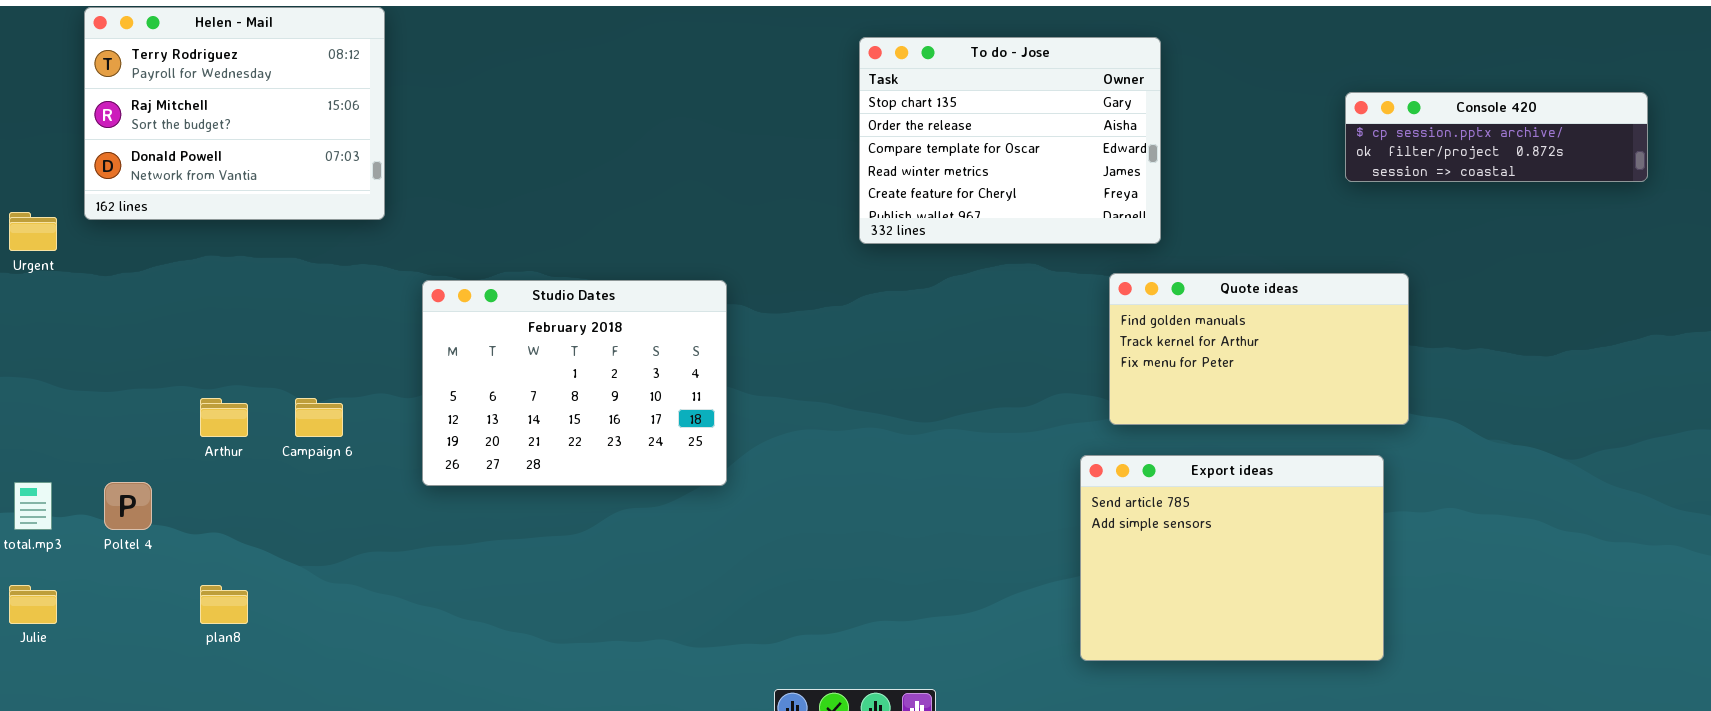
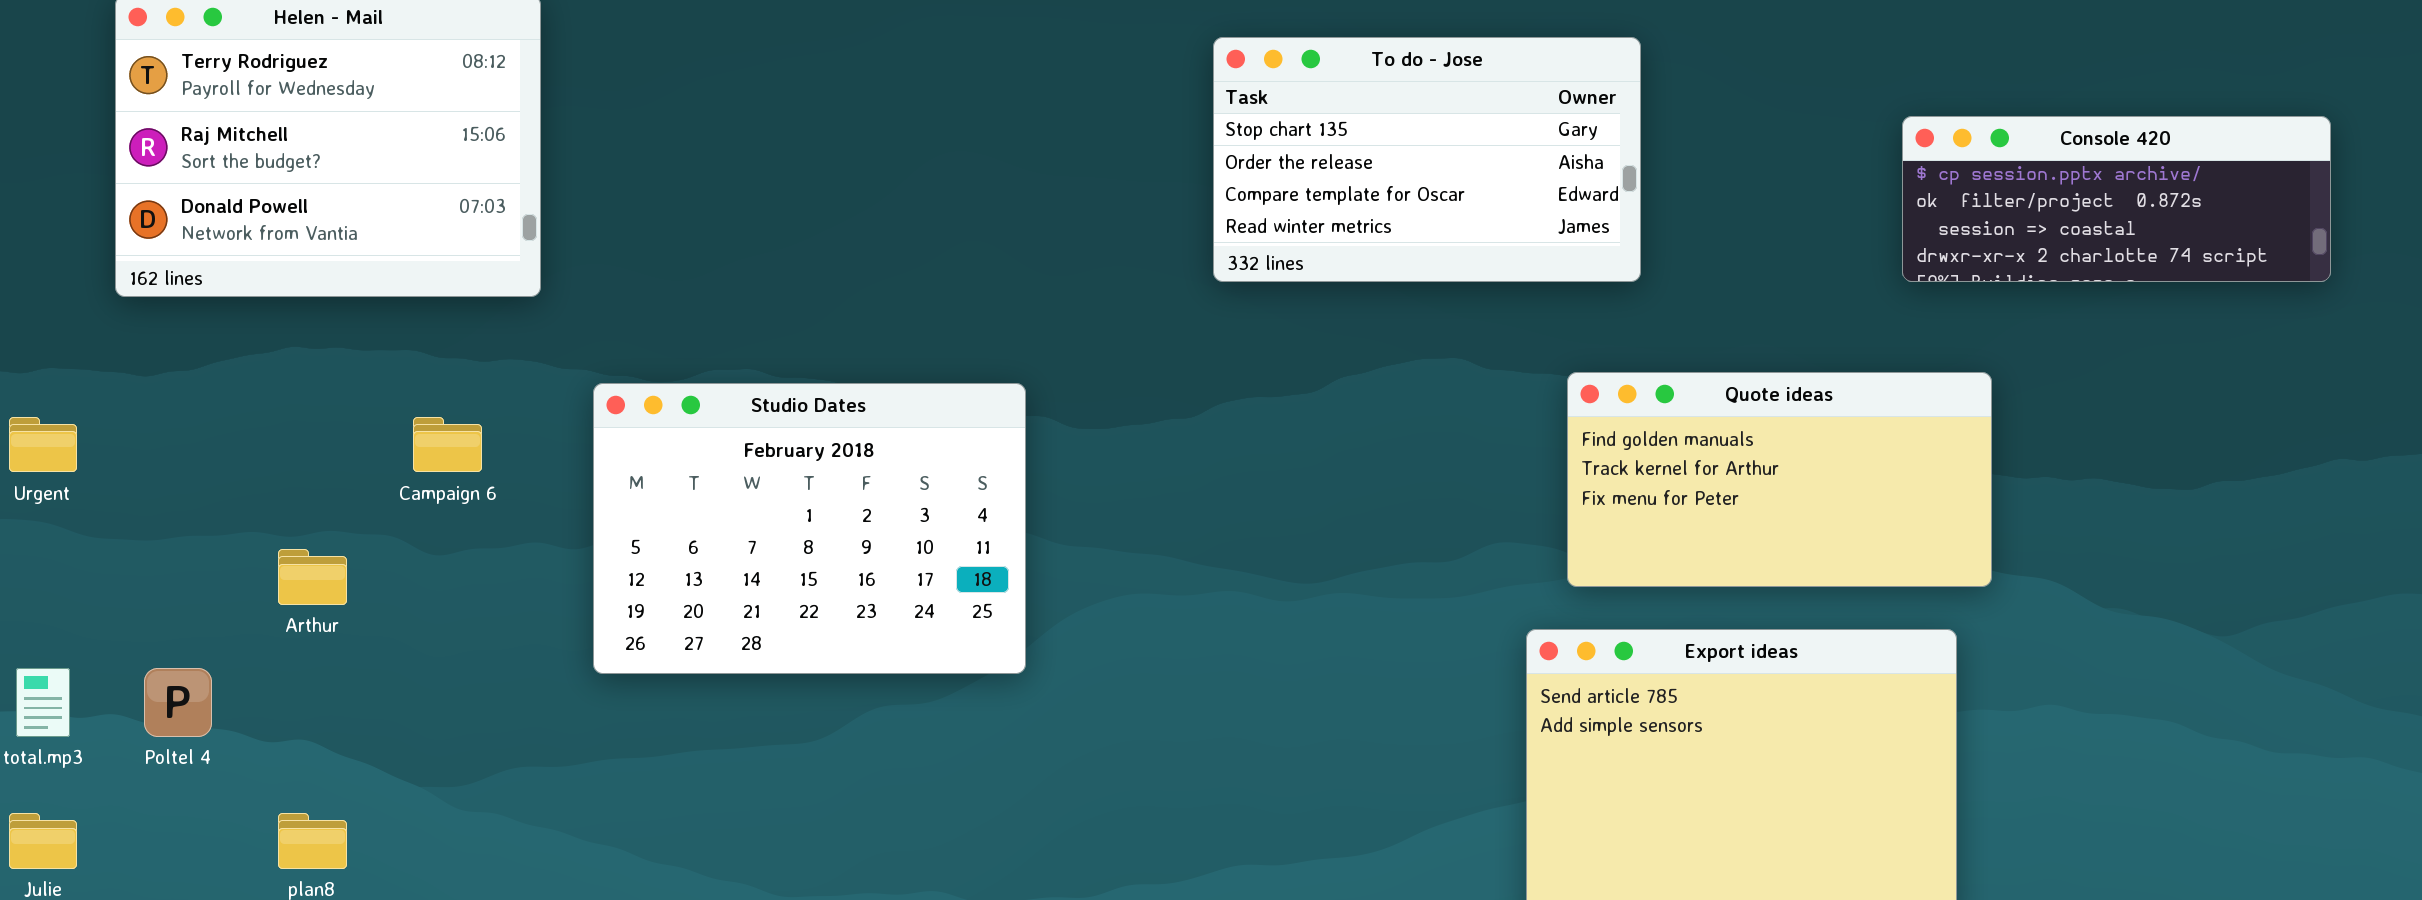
To do - Jose: [859,37,1161,244] -> [1213,37,1641,282], resized
Console 420: [1345,92,1648,182] -> [1902,116,2331,282], resized
Urgent: [9,212,57,251] -> [9,417,77,472], moved
Campaign 6: [295,398,343,437] -> [413,417,482,472], moved

